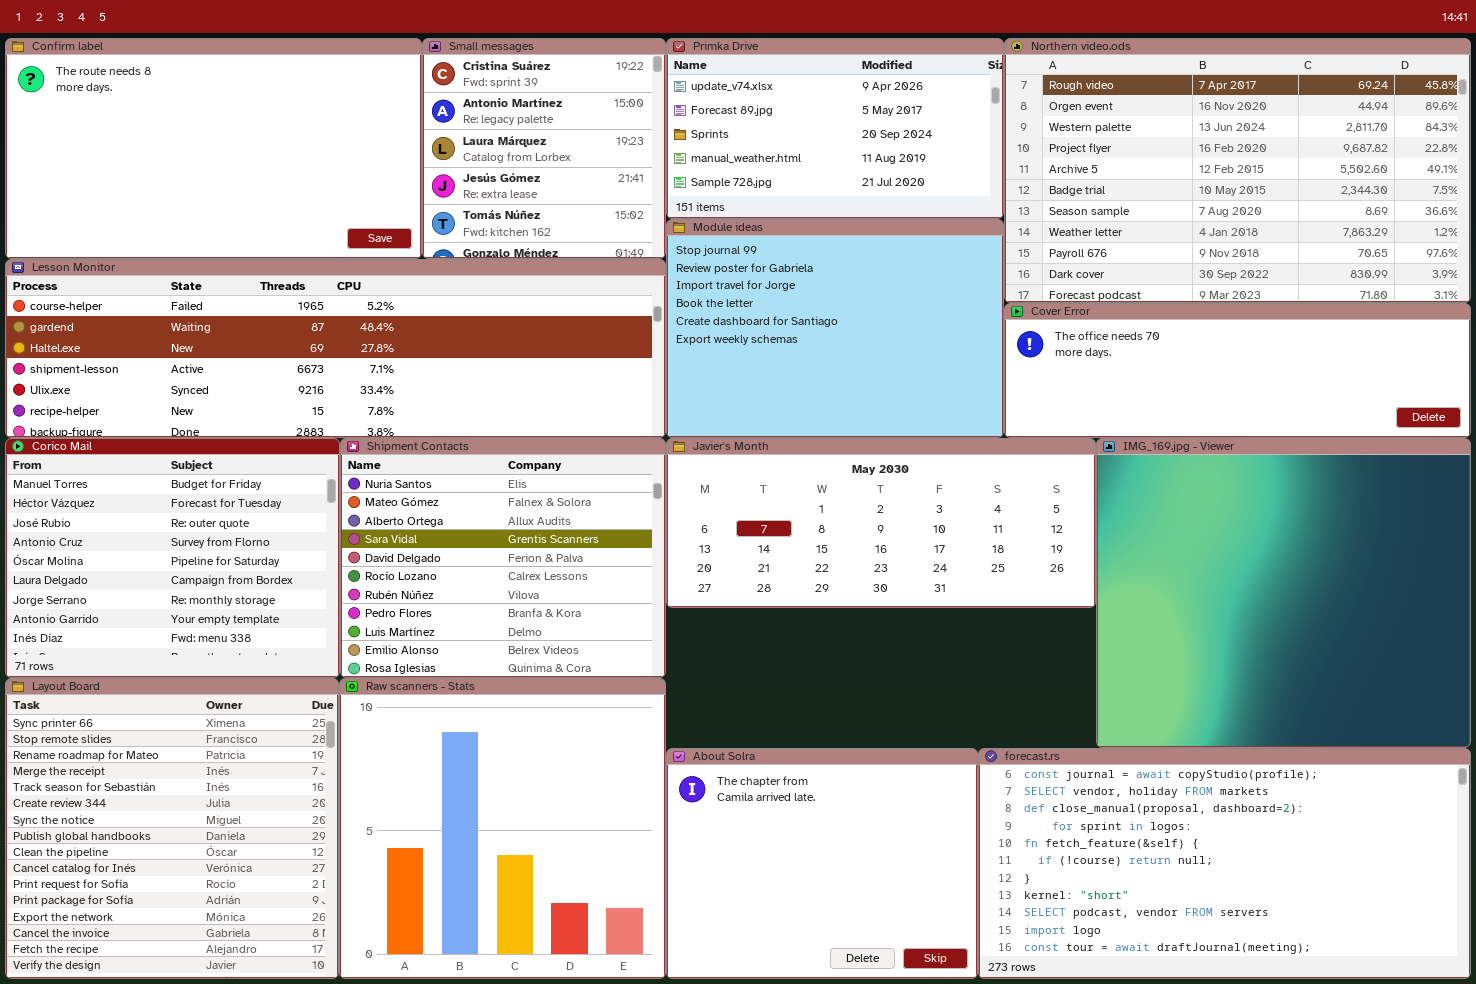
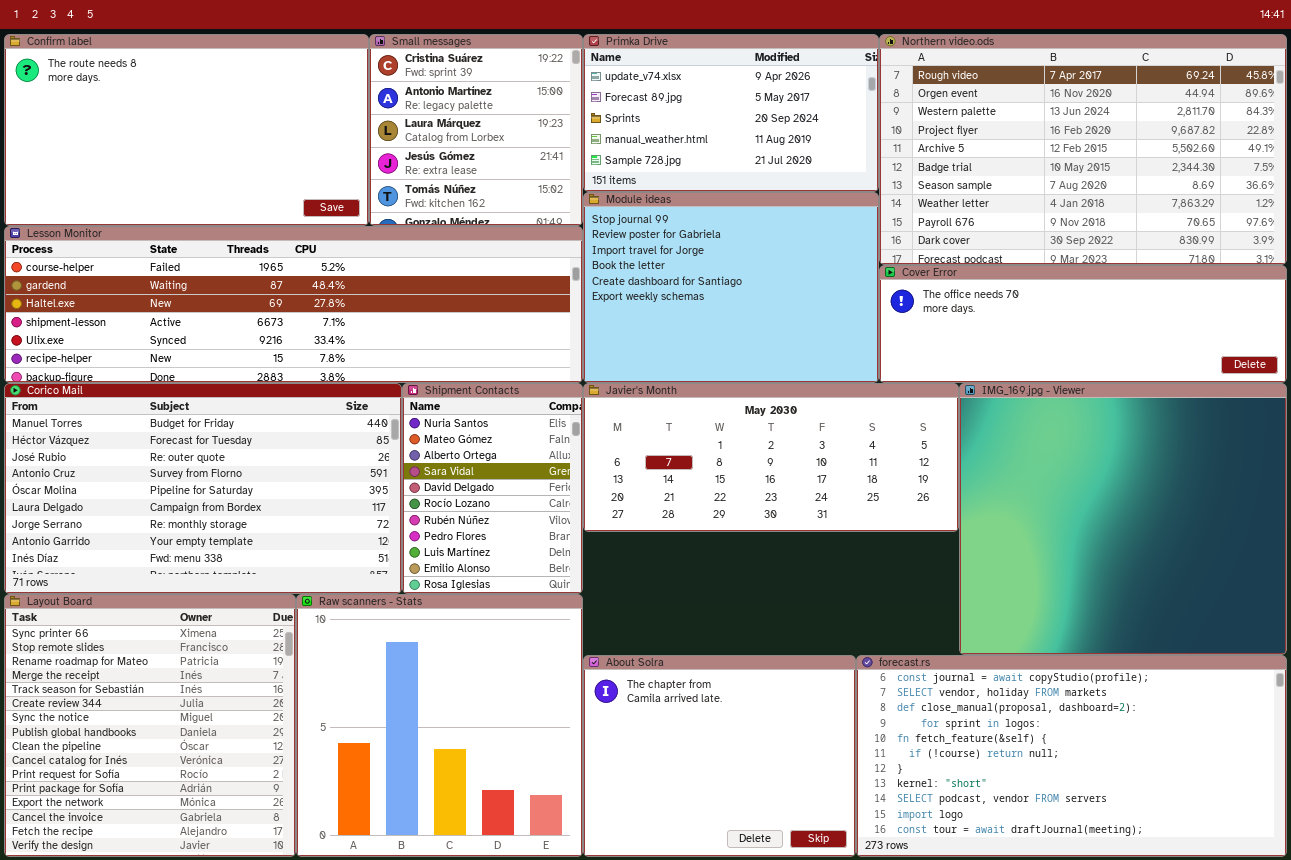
Corico Mail: [5,438,340,678] -> [4,383,402,594], resized
Shipment Contacts: [340,438,666,678] -> [402,383,583,594], resized

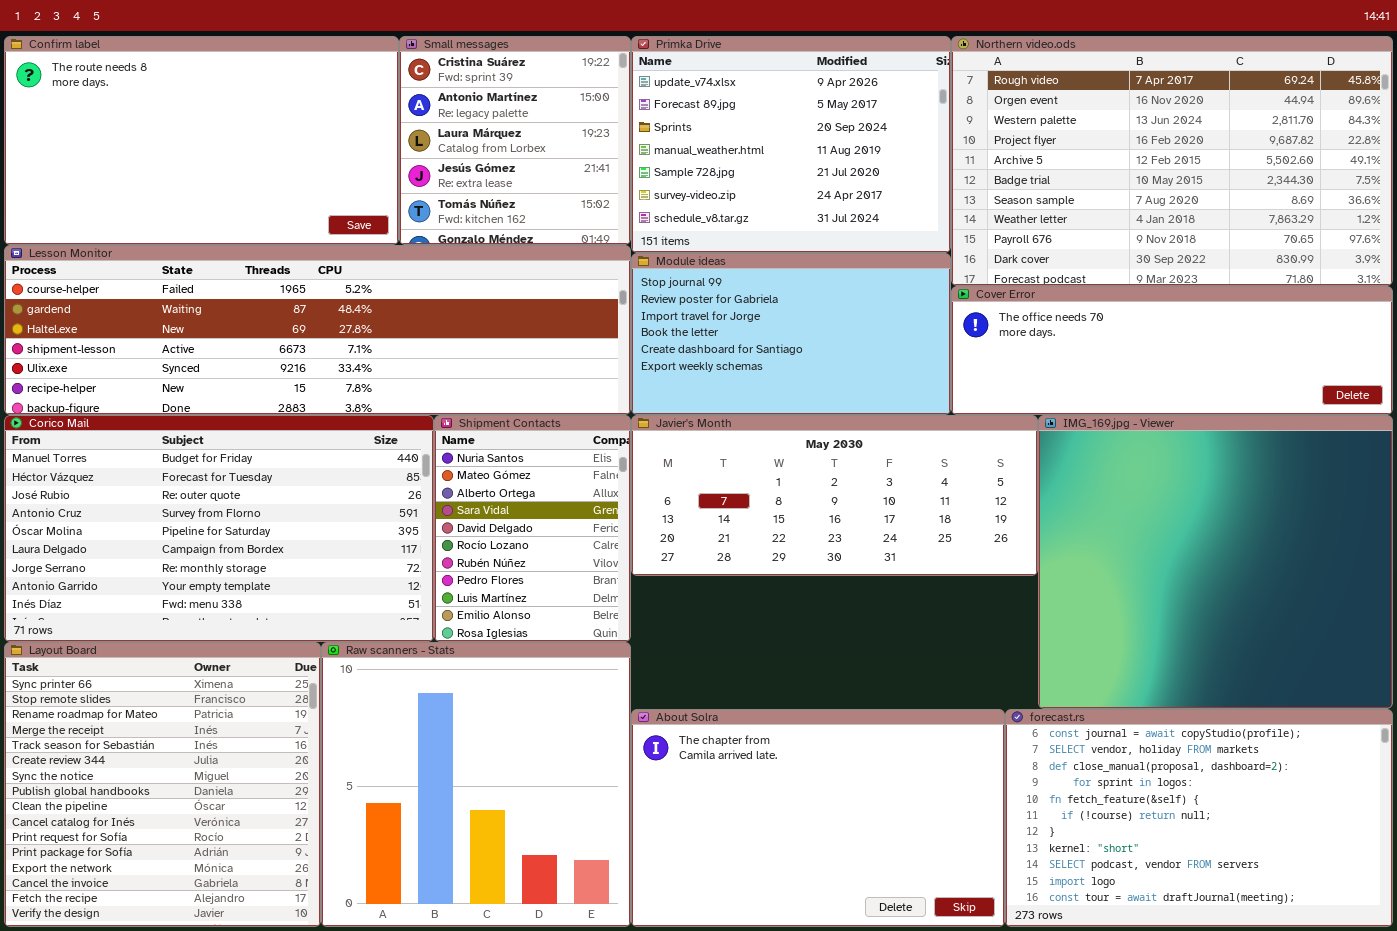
Primka Drive: [583,34,879,192] -> [631,36,951,253], resized
Module ideas: [583,192,879,383] -> [631,253,951,415], resized
About Solra: [583,655,856,857] -> [631,709,1005,927], resized
forecast.rs: [856,655,1287,857] -> [1005,709,1393,927], resized

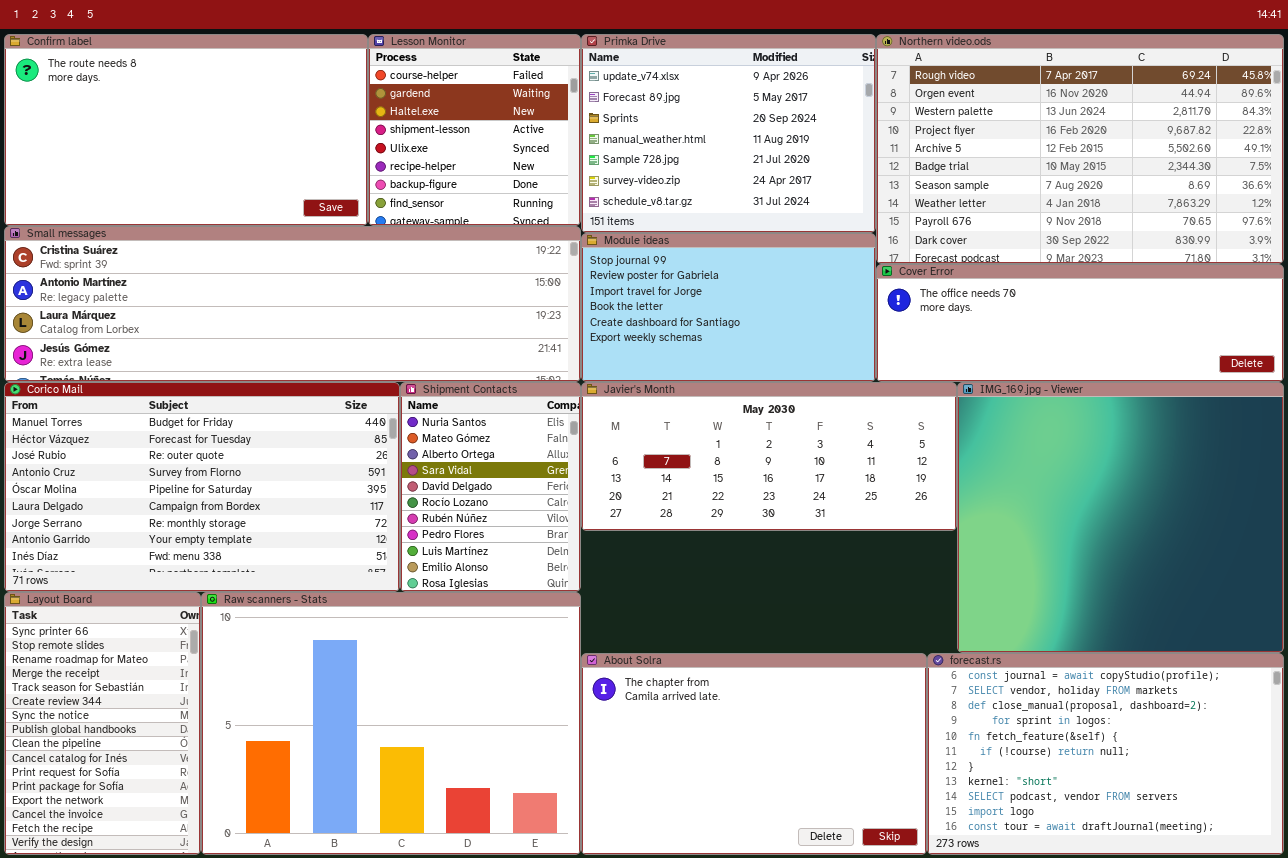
Small messages: [399,36,631,245] -> [4,226,581,382], moved, resized
Lesson Monitor: [4,245,631,415] -> [368,34,581,226], moved, resized
Layout Board: [4,642,321,927] -> [4,592,201,855], resized
Raw scanners - Stats: [321,642,631,927] -> [201,592,581,855], resized

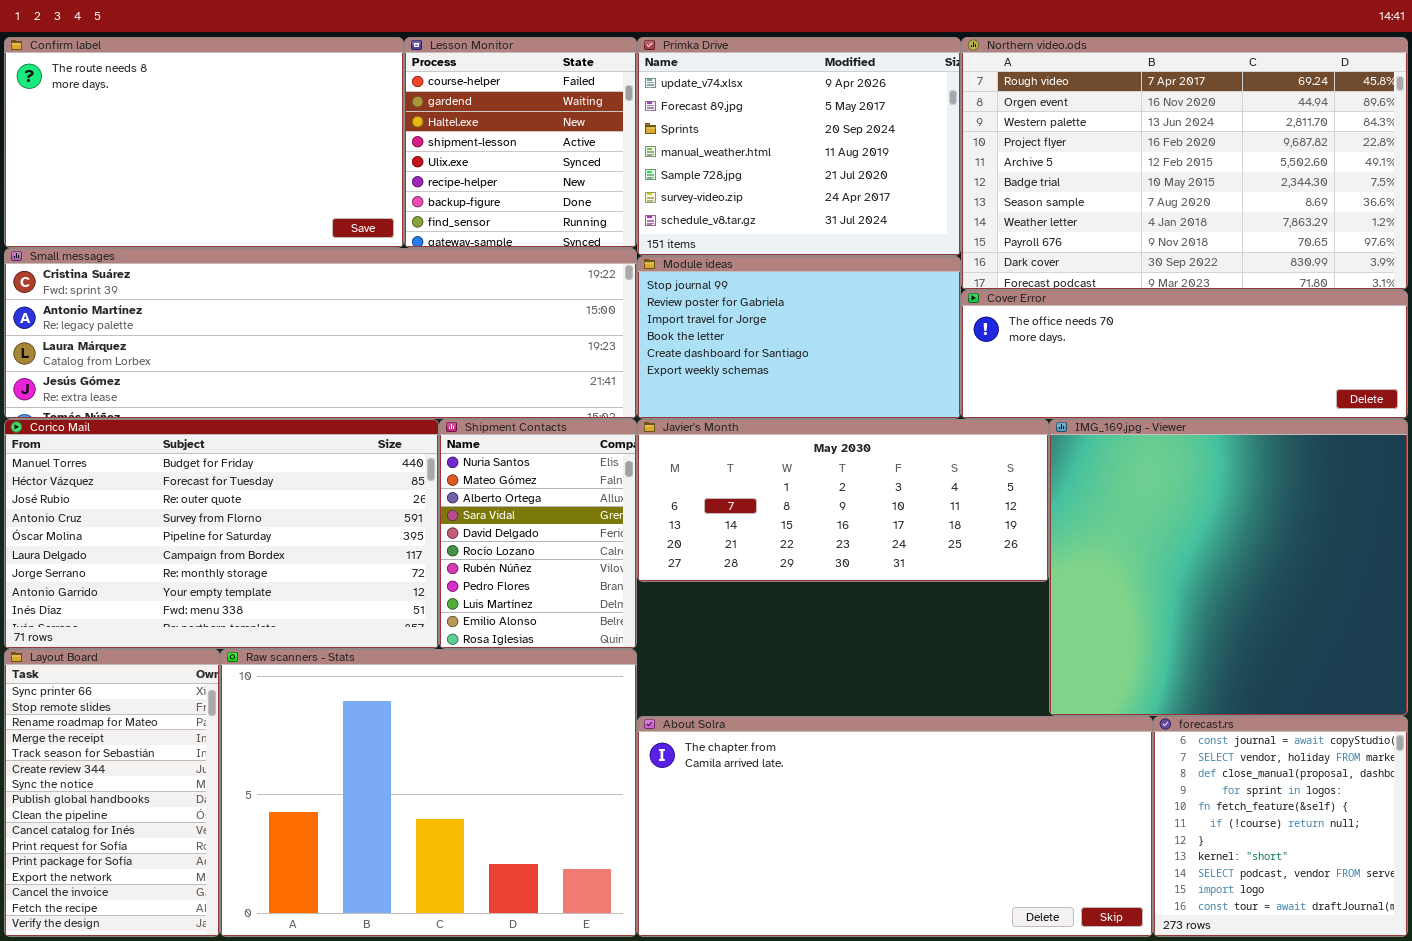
About Solra: [581,653,927,855] -> [637,716,1153,937], resized
forecast.rs: [927,653,1284,855] -> [1153,716,1408,937], resized

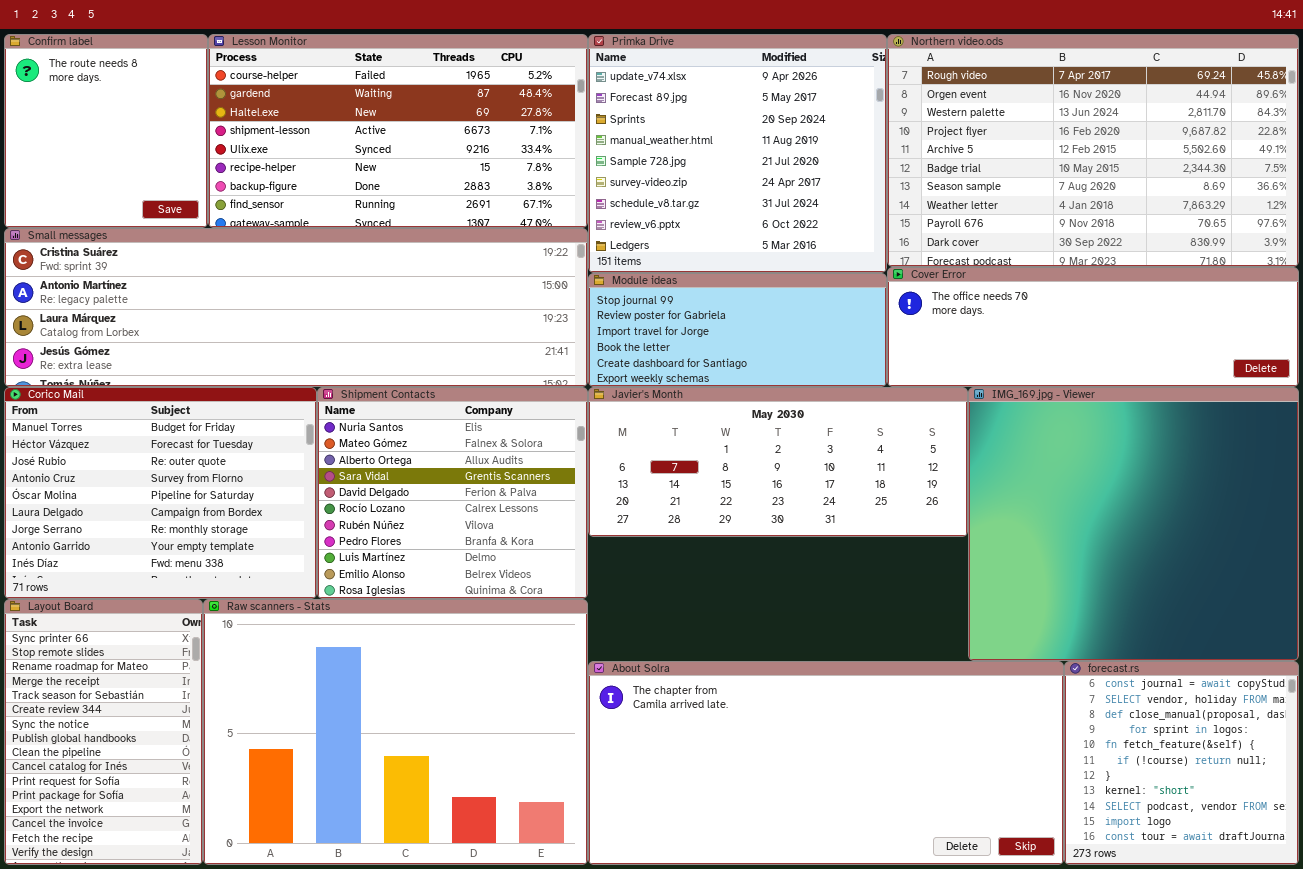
Confirm label: [4,37,404,248] -> [4,34,208,228], resized
Lesson Monitor: [404,37,637,248] -> [208,34,588,228], resized
Primka Drive: [637,37,961,256] -> [588,34,887,273], resized
Module ideas: [637,256,961,419] -> [588,273,887,387], resized
Corico Mail: [4,419,439,649] -> [4,387,317,599], resized
Shipment Contacts: [439,419,637,649] -> [317,387,588,599], resized

